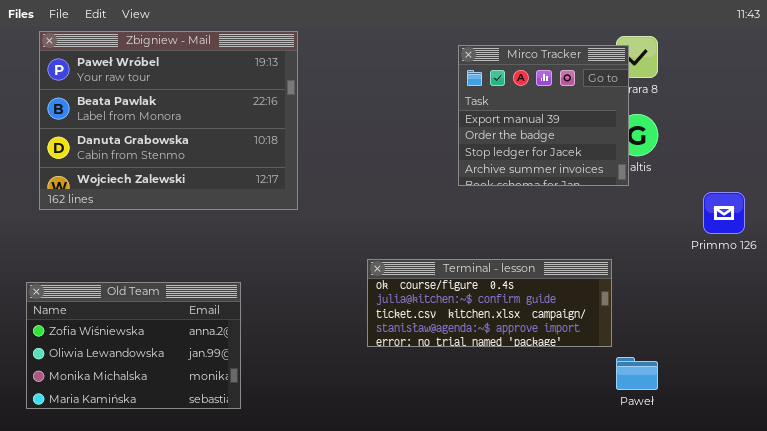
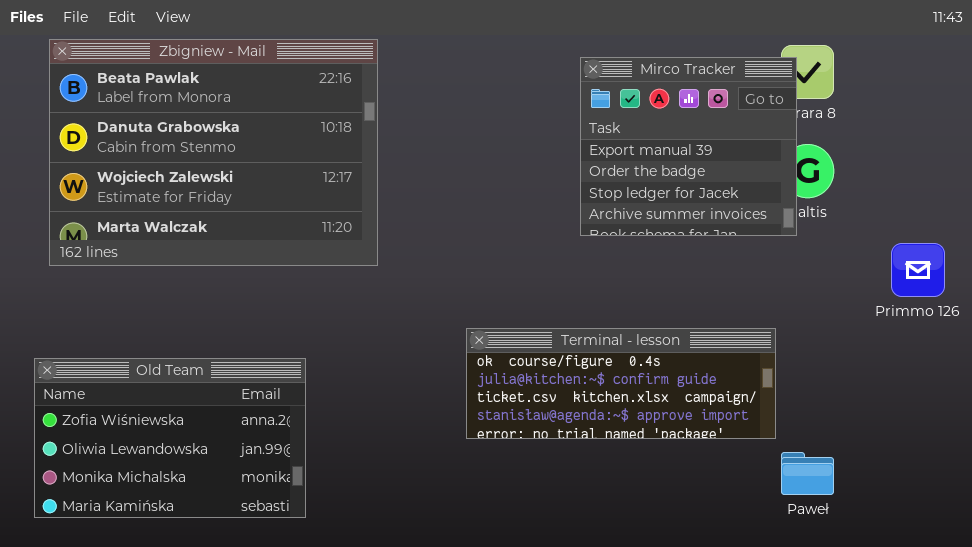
Zbigniew - Mail: [39,31,298,210] -> [49,39,378,266], scrolled down 1 row

